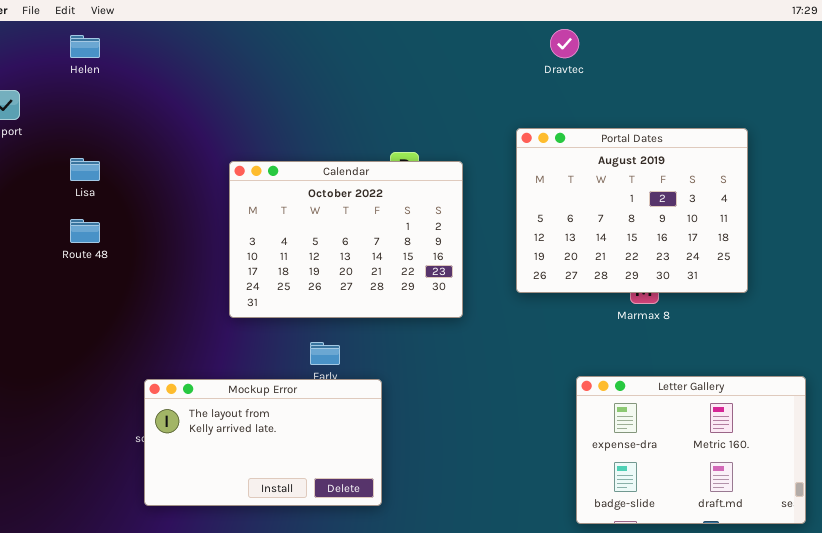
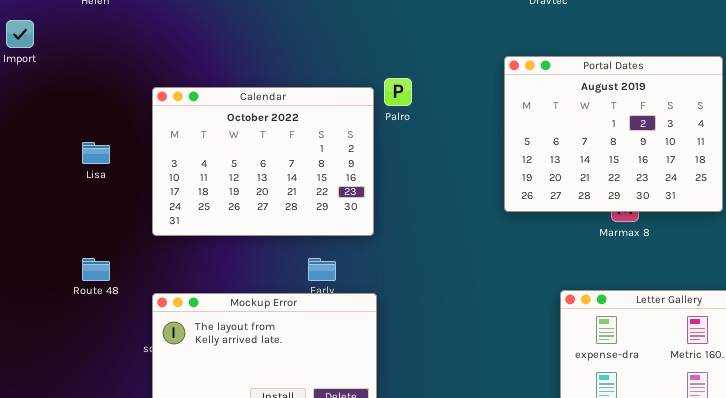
Lisa: [70,158,100,181] -> [82,142,110,164], moved
Calendar: [229,161,463,318] -> [152,87,374,236], moved
Route 48: [70,219,100,243] -> [82,258,110,281], moved

